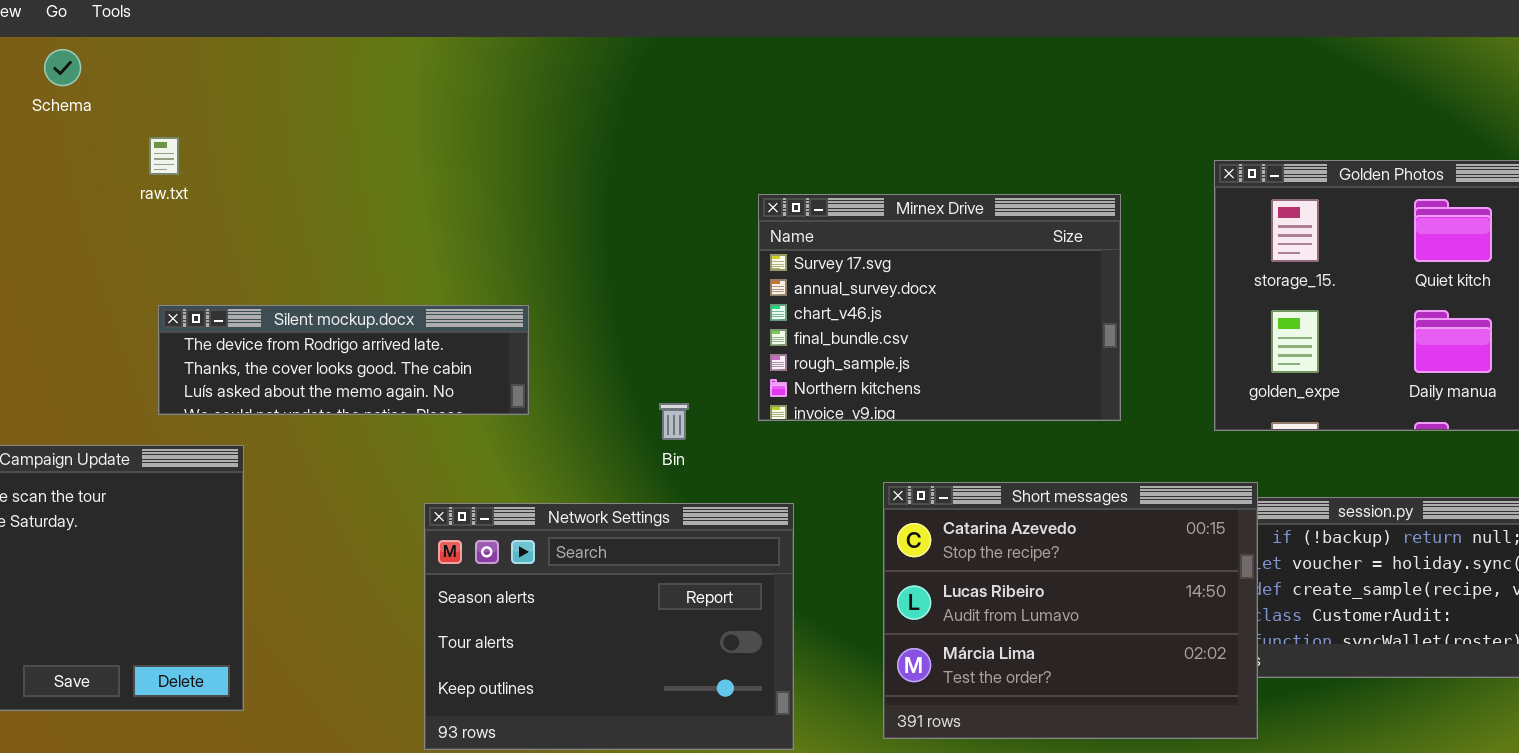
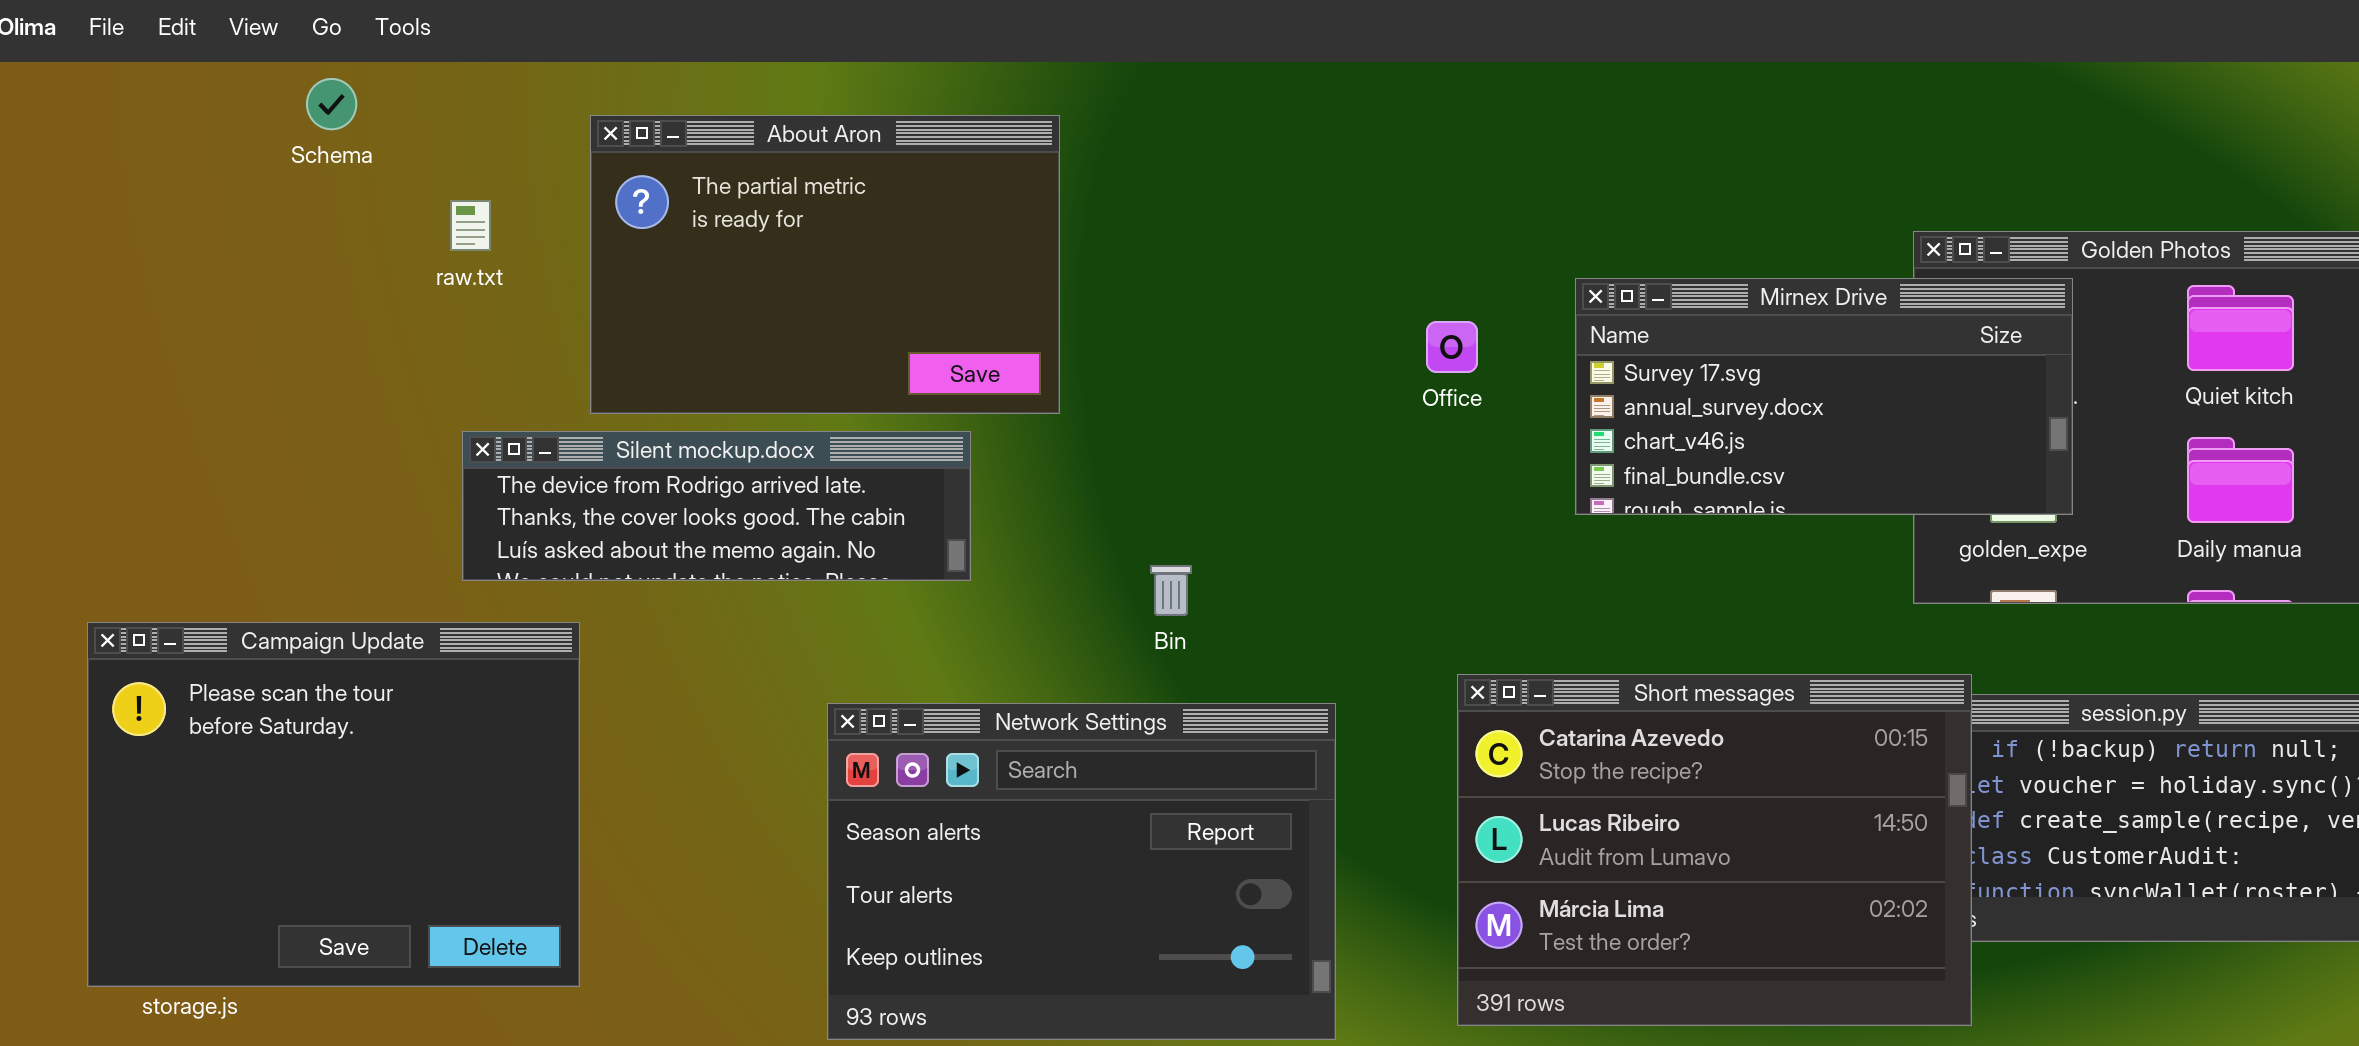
About Aron: none -> [590,115,1060,414], opened
Mirnex Drive: [758,194,1121,421] -> [1575,278,2073,515], moved, resized

